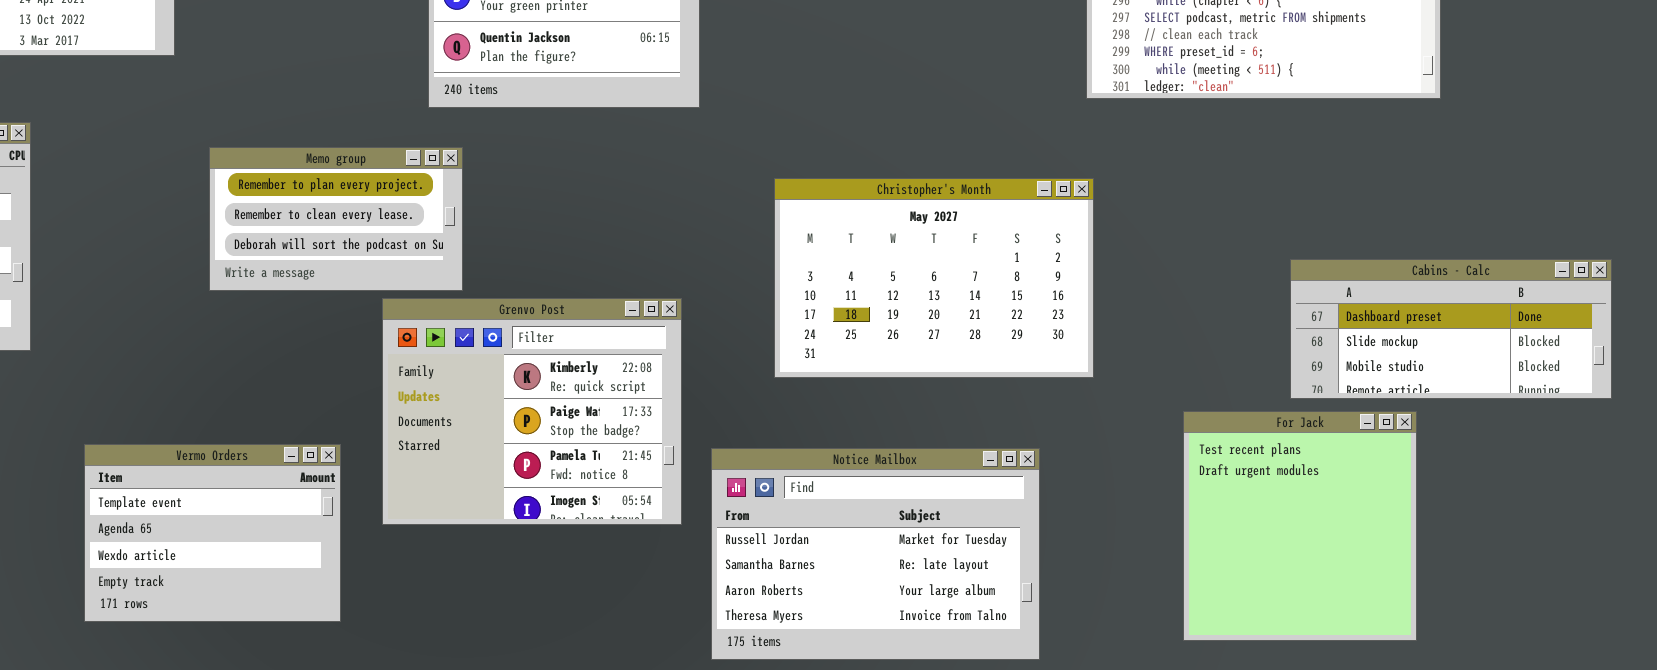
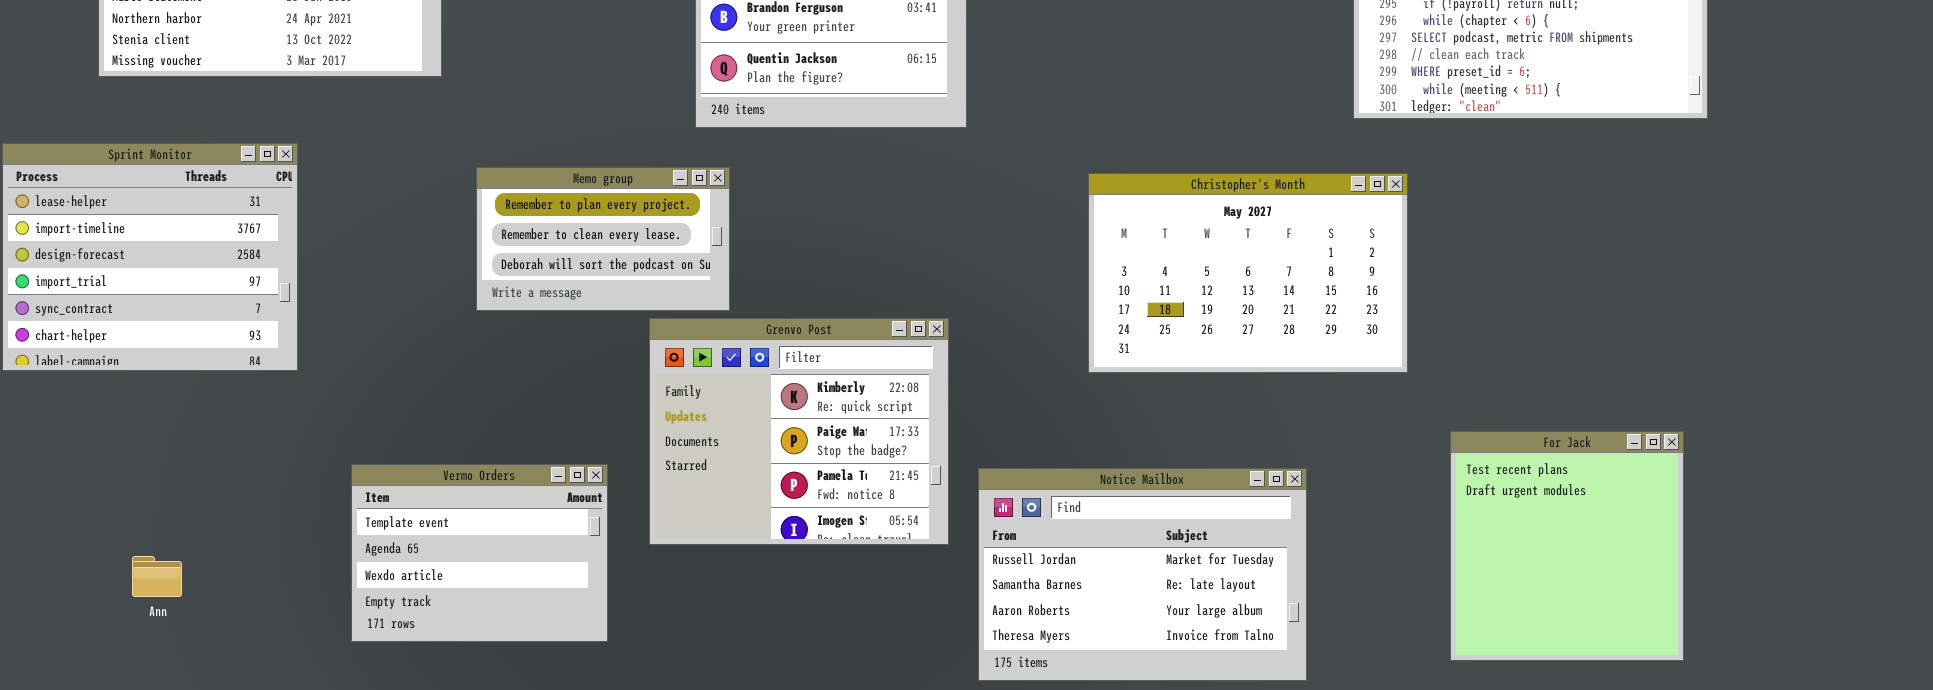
Christopher's Month: [774,178,1094,378] -> [1088,173,1408,373], moved
Cabins - Calc: [1290,259,1612,399] -> none, closed

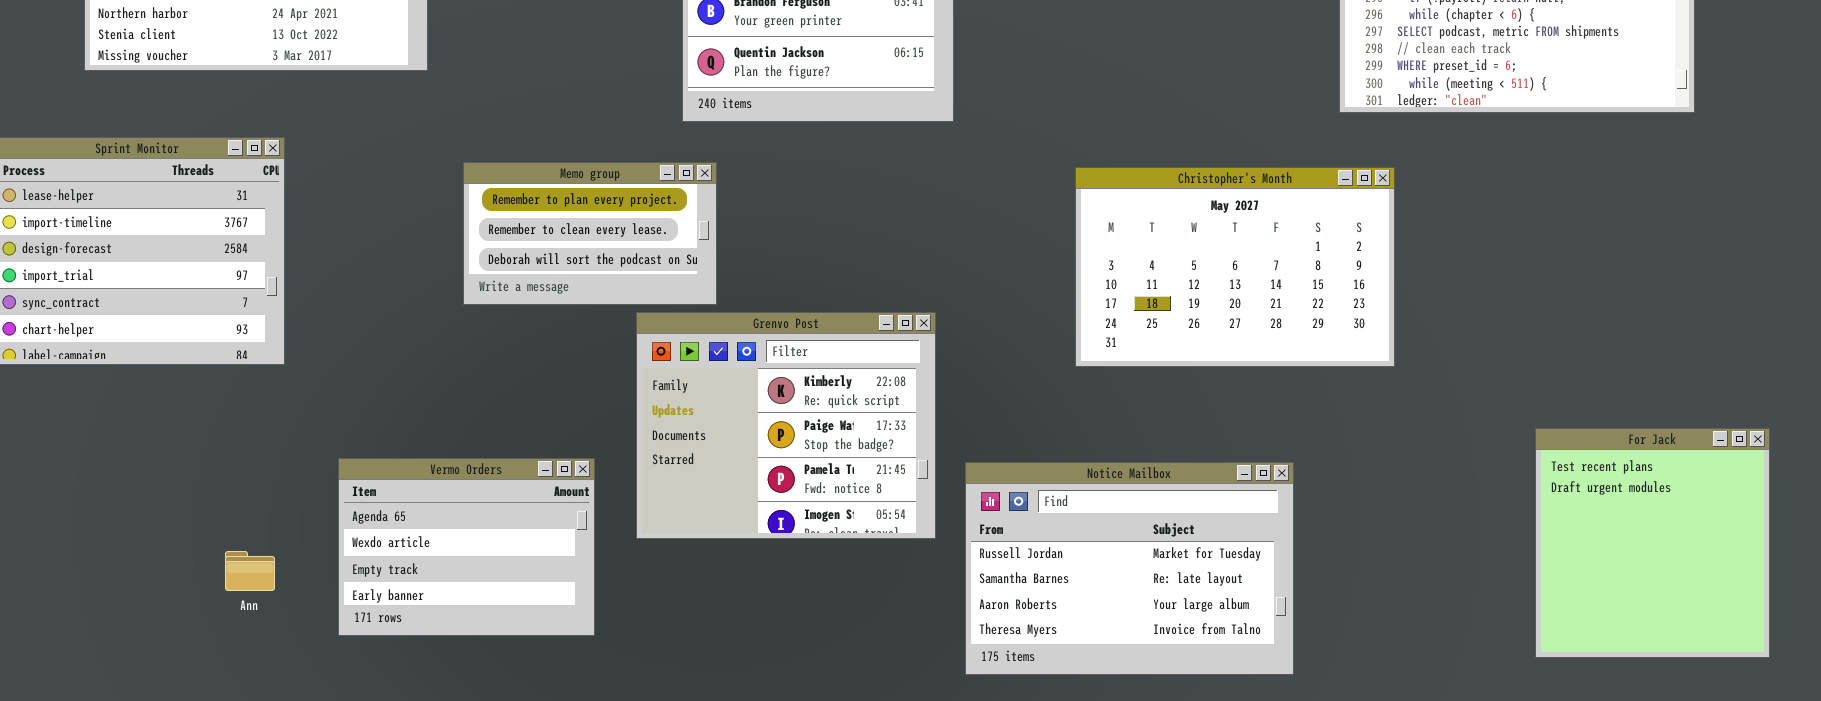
For Jack: [1450,431,1684,661] -> [1535,428,1770,658], moved
Vermo Orders: [351,464,608,642] -> [338,458,595,636], scrolled down 1 row
Ann: [132,556,182,597] -> [225,551,275,591], moved

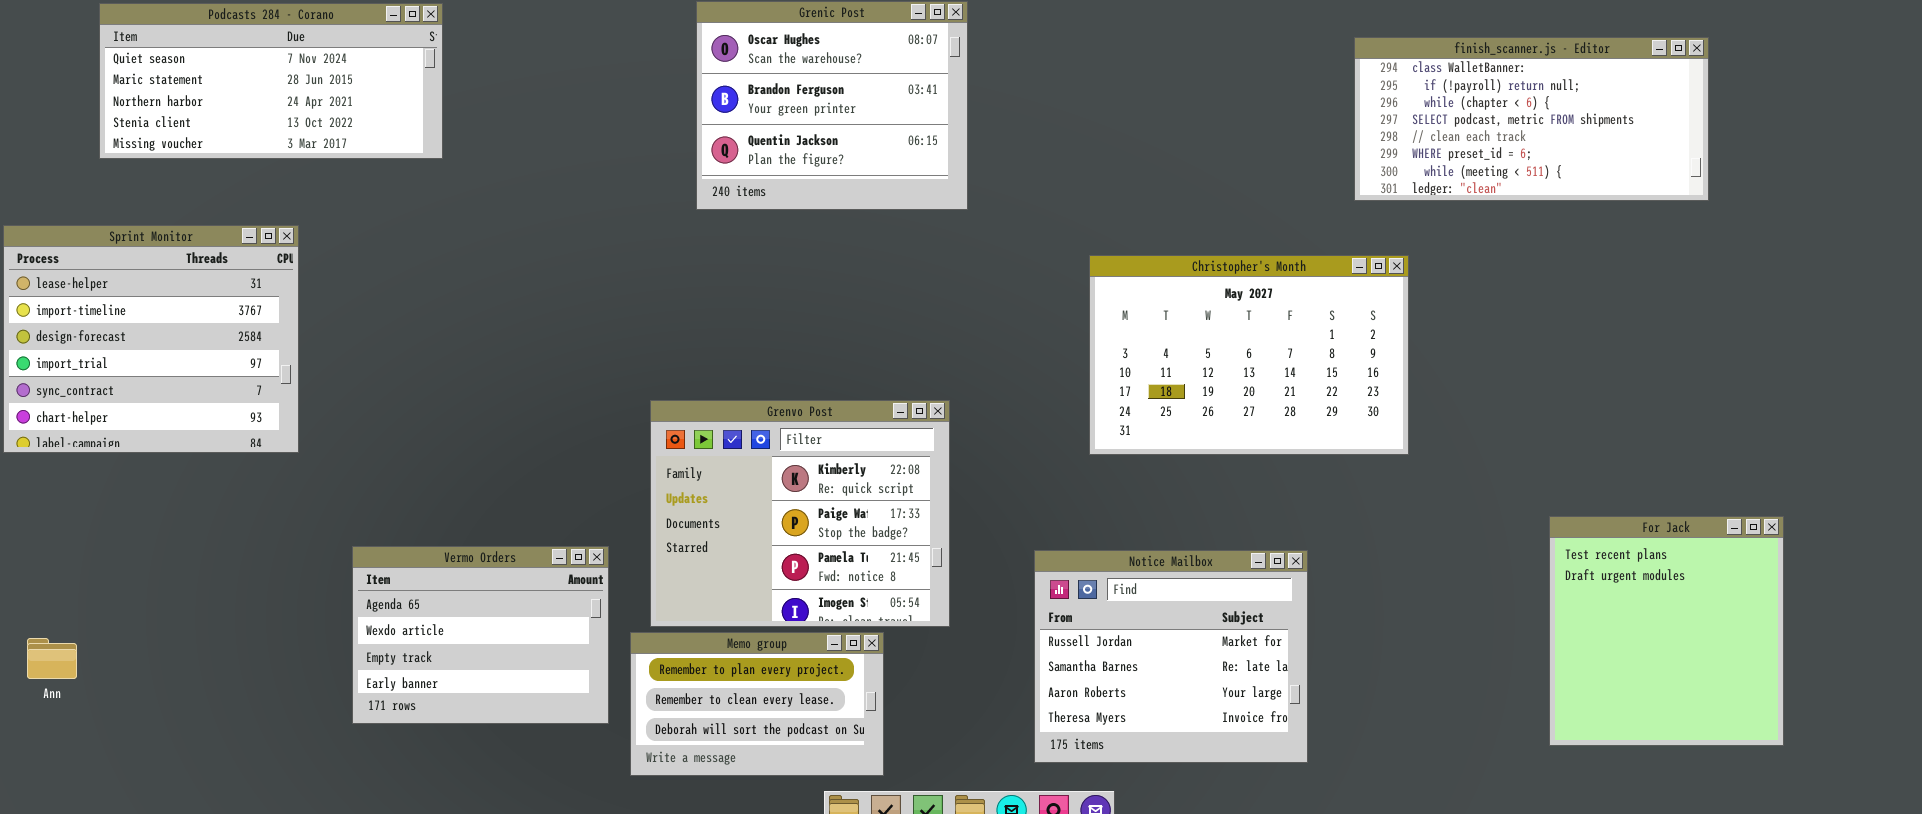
Memo group: [463,162,717,305] -> [630,632,884,776], moved
Notice Mailbox: [965,462,1294,675] -> [1034,550,1308,763], resized
Ann: [225,551,275,591] -> [27,638,77,679], moved

